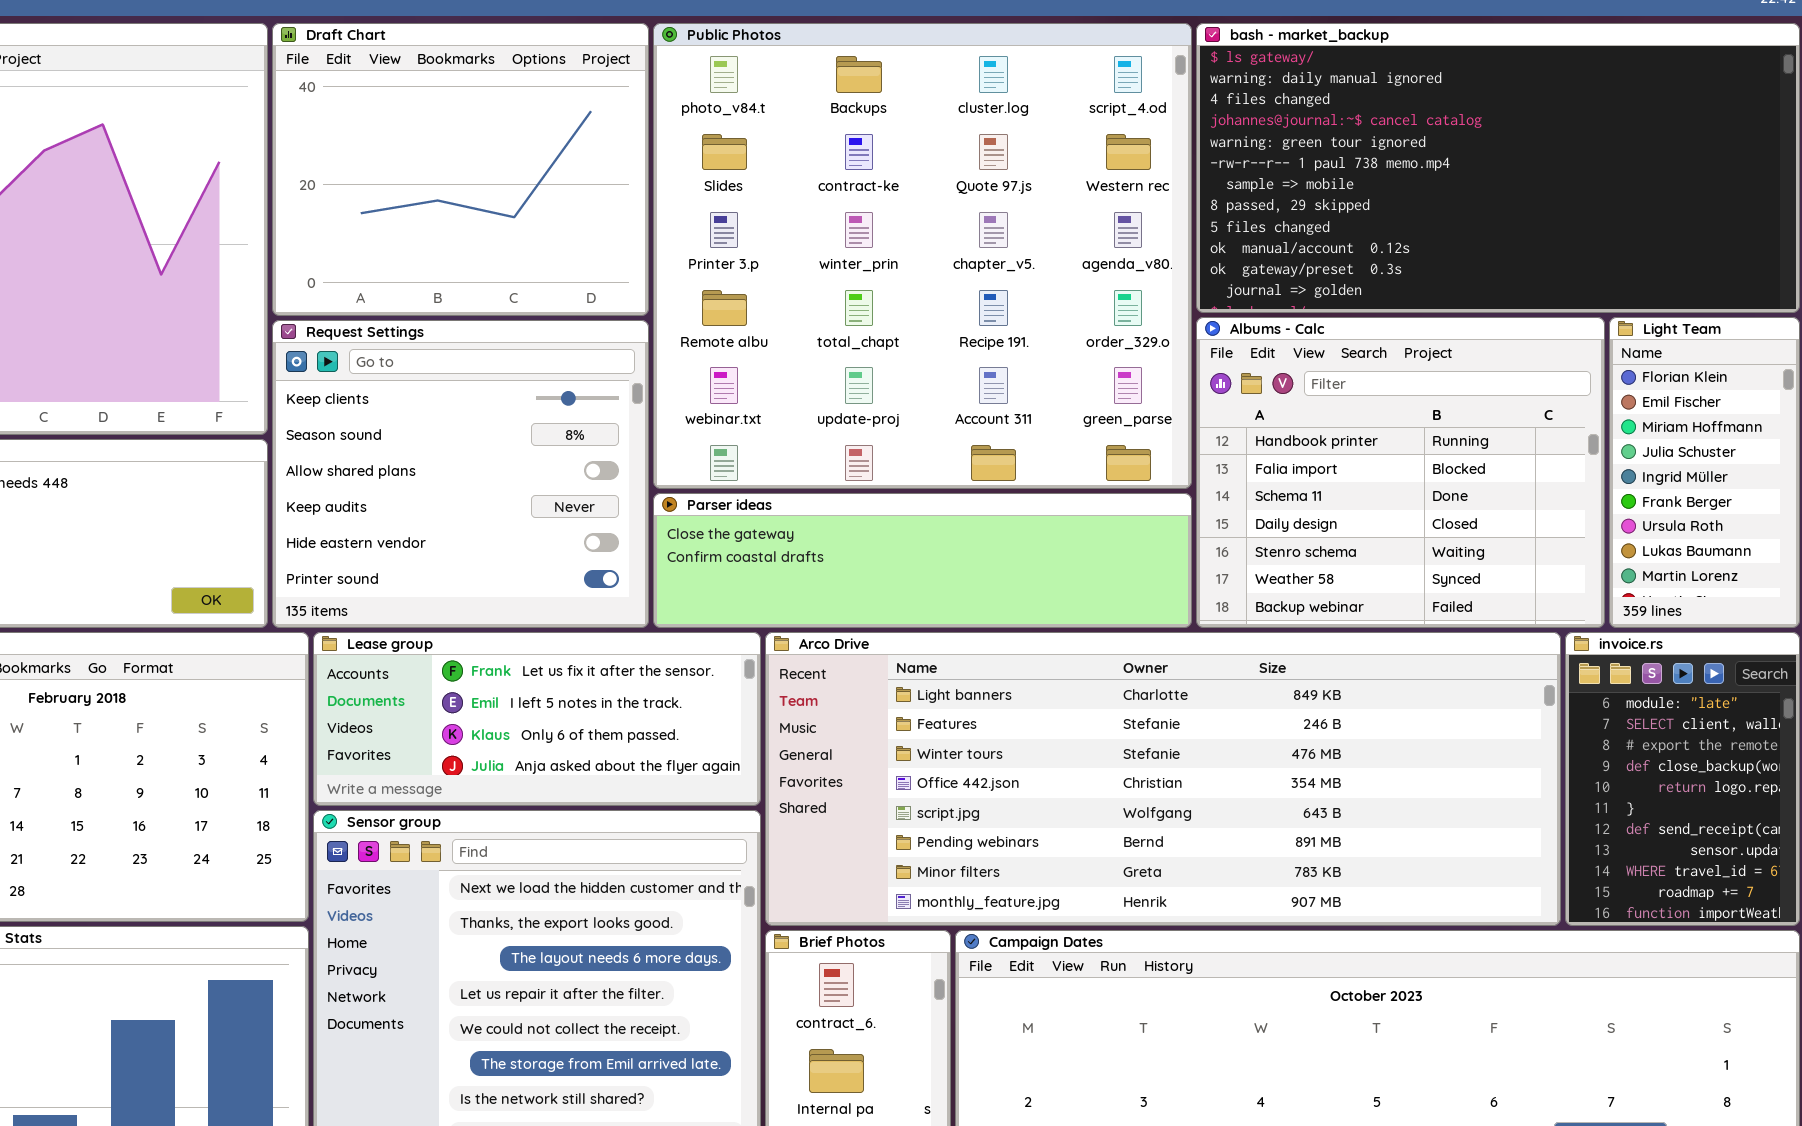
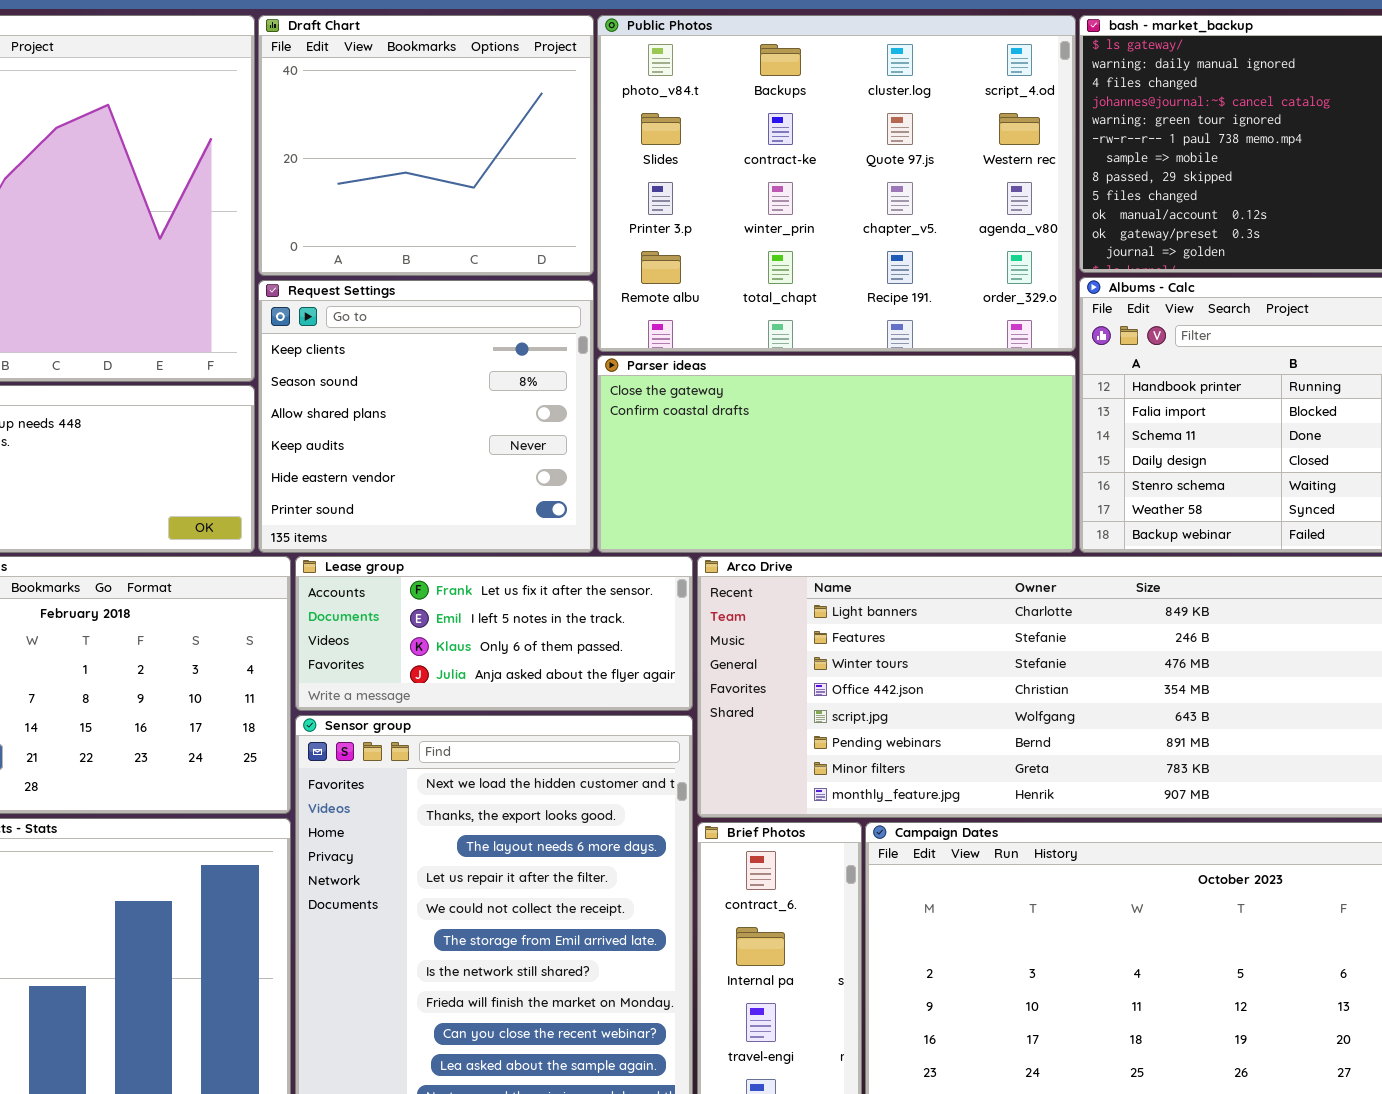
Public Photos: [653,23,1192,489] -> [597,15,1076,352], resized
Parser ideas: [653,493,1192,628] -> [597,355,1076,553], resized

